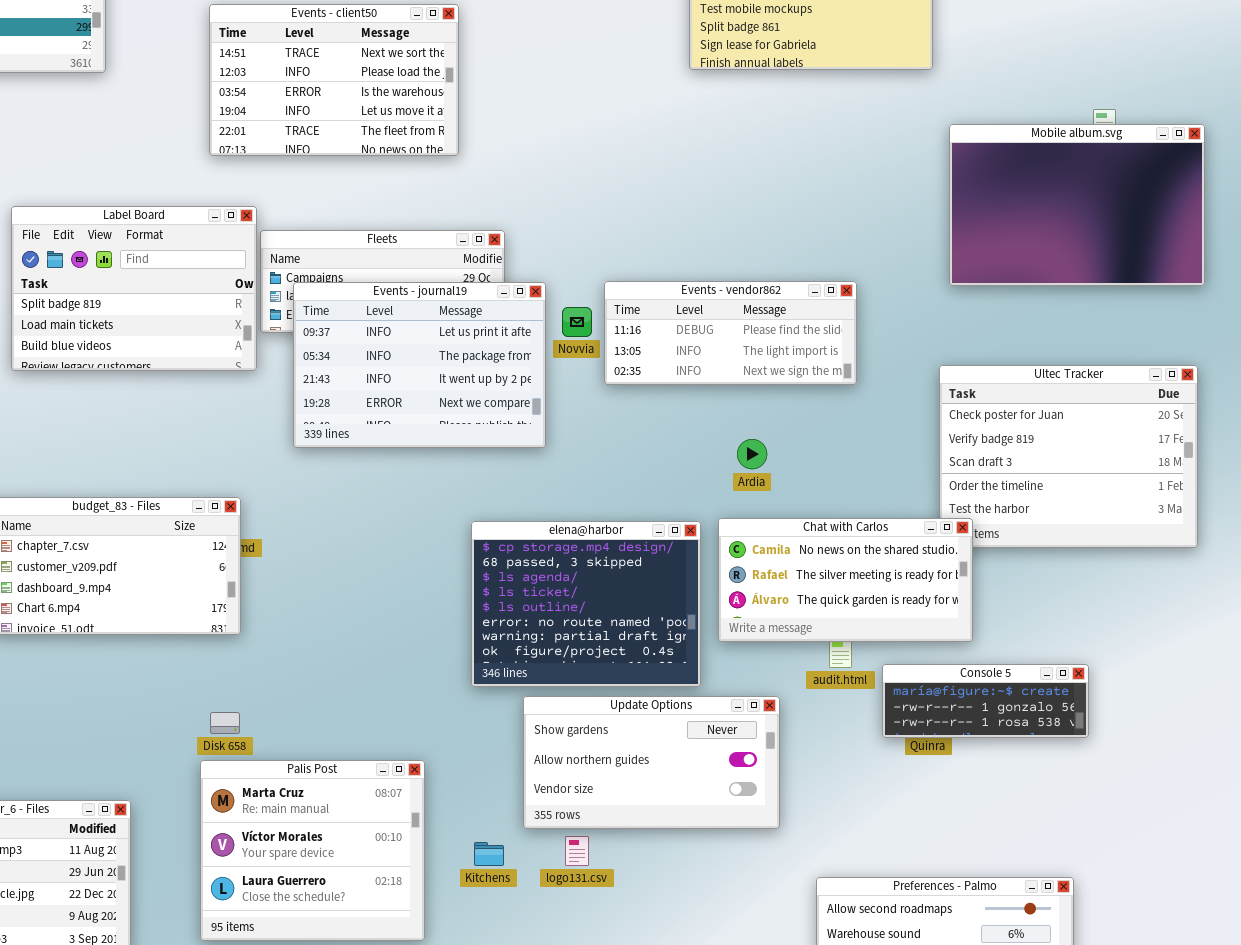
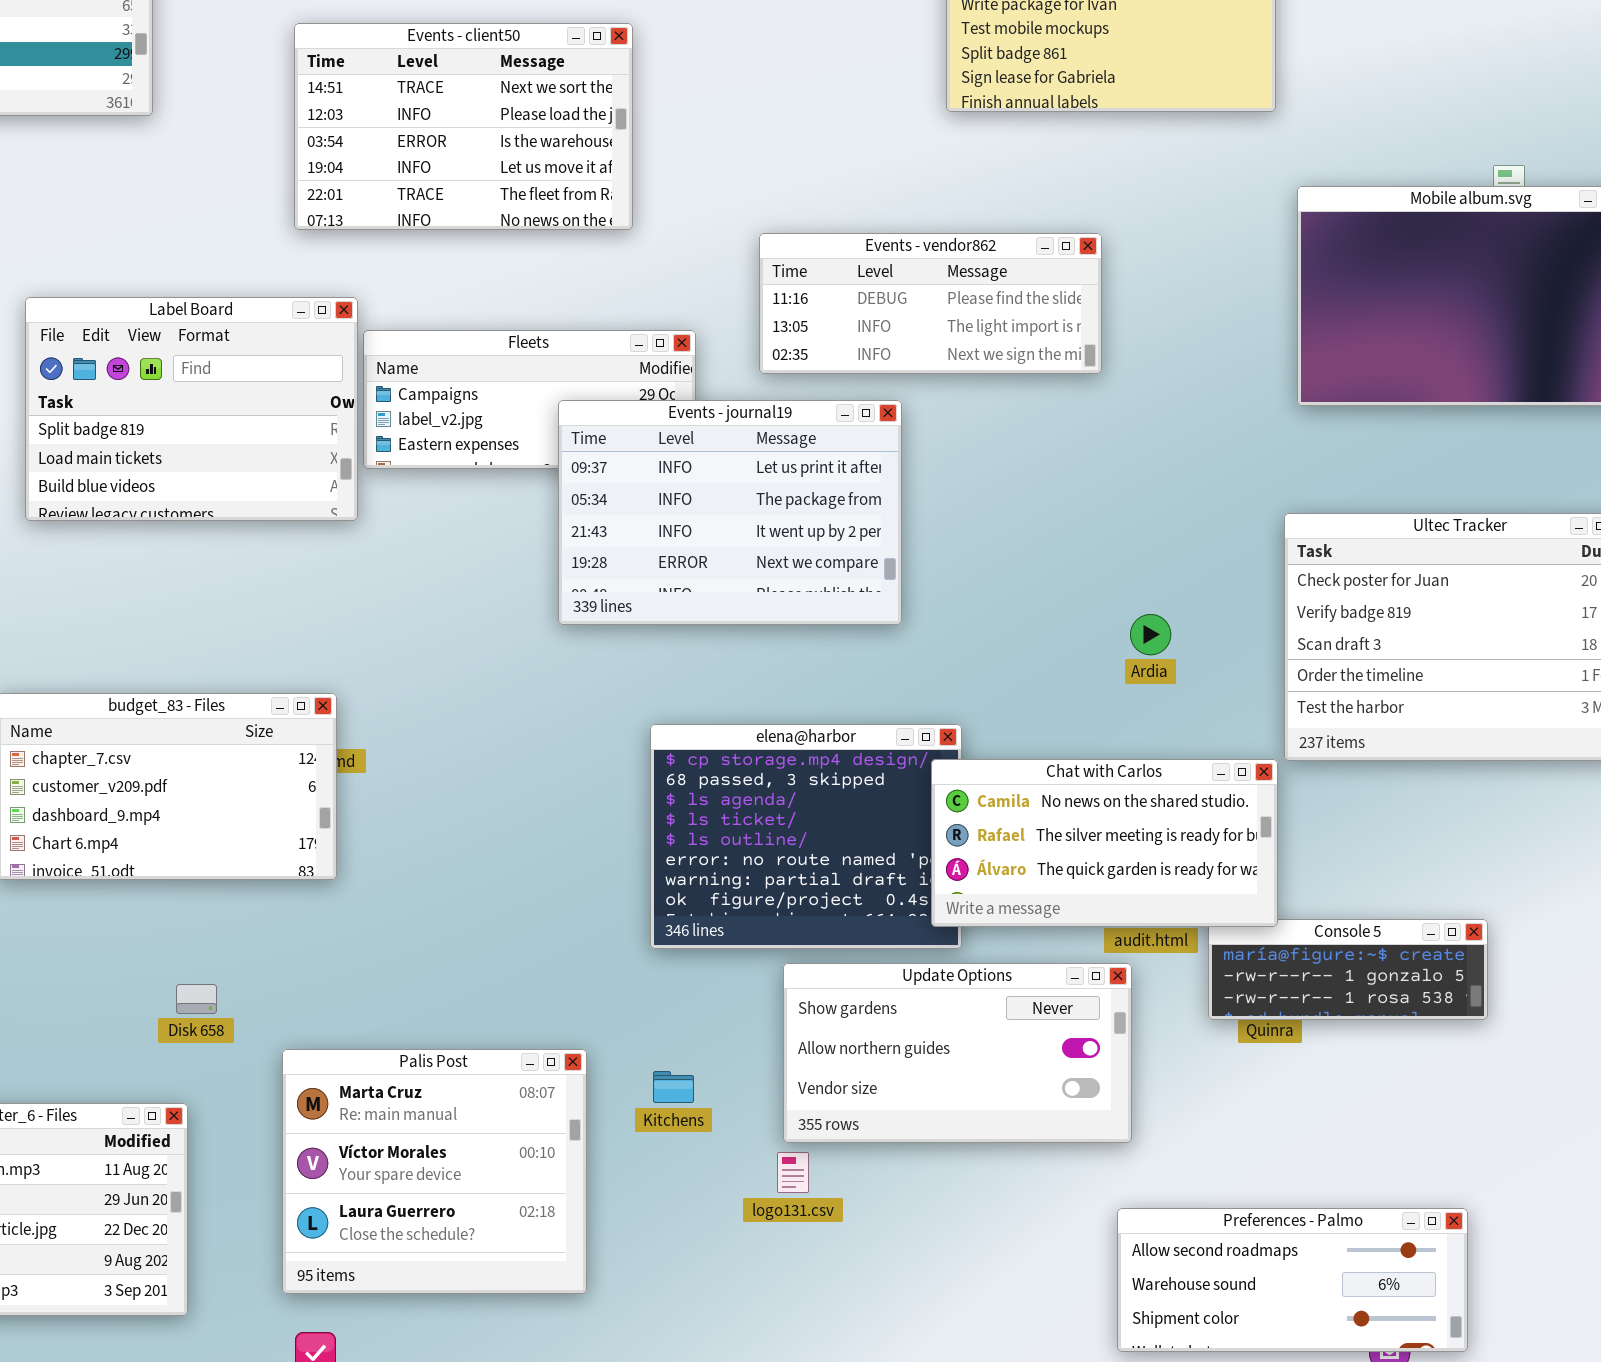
Events - vendor862: [604,281,857,385] -> [759,233,1102,374], moved
Events - journal19: [293,282,546,448] -> [558,400,902,625], moved
Ardia: [737,439,767,469] -> [1130,614,1171,655], moved
Chat with Carlos: [718,518,973,642] -> [931,759,1278,927], moved
Update Options: [523,696,780,829] -> [783,963,1132,1143], moved
Disk 658: [210,712,240,734] -> [176,984,217,1014], moved
Kitchens: [474,842,504,866] -> [653,1071,694,1103], moved

